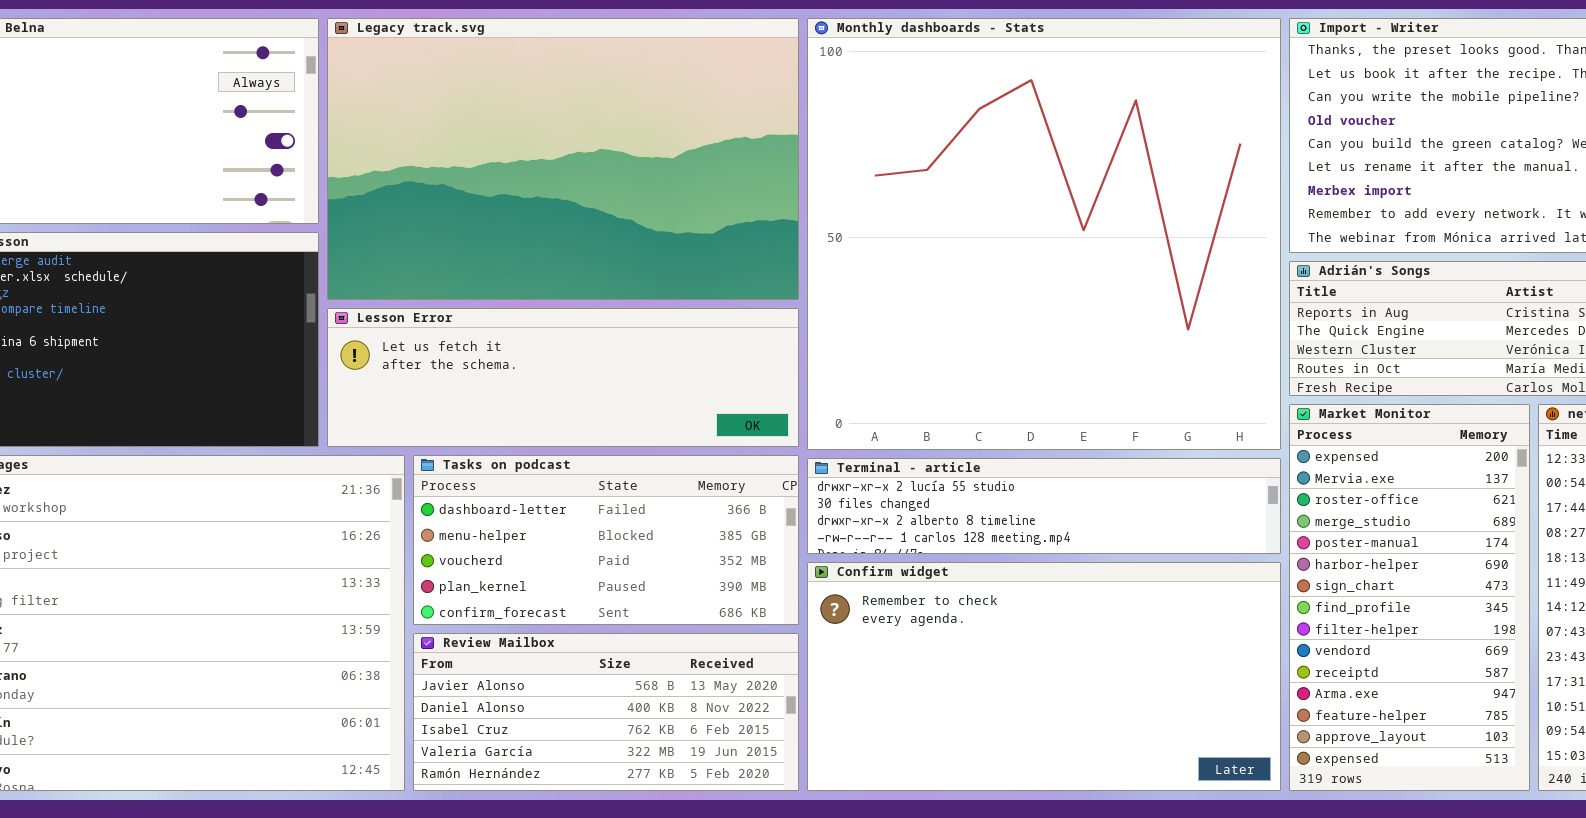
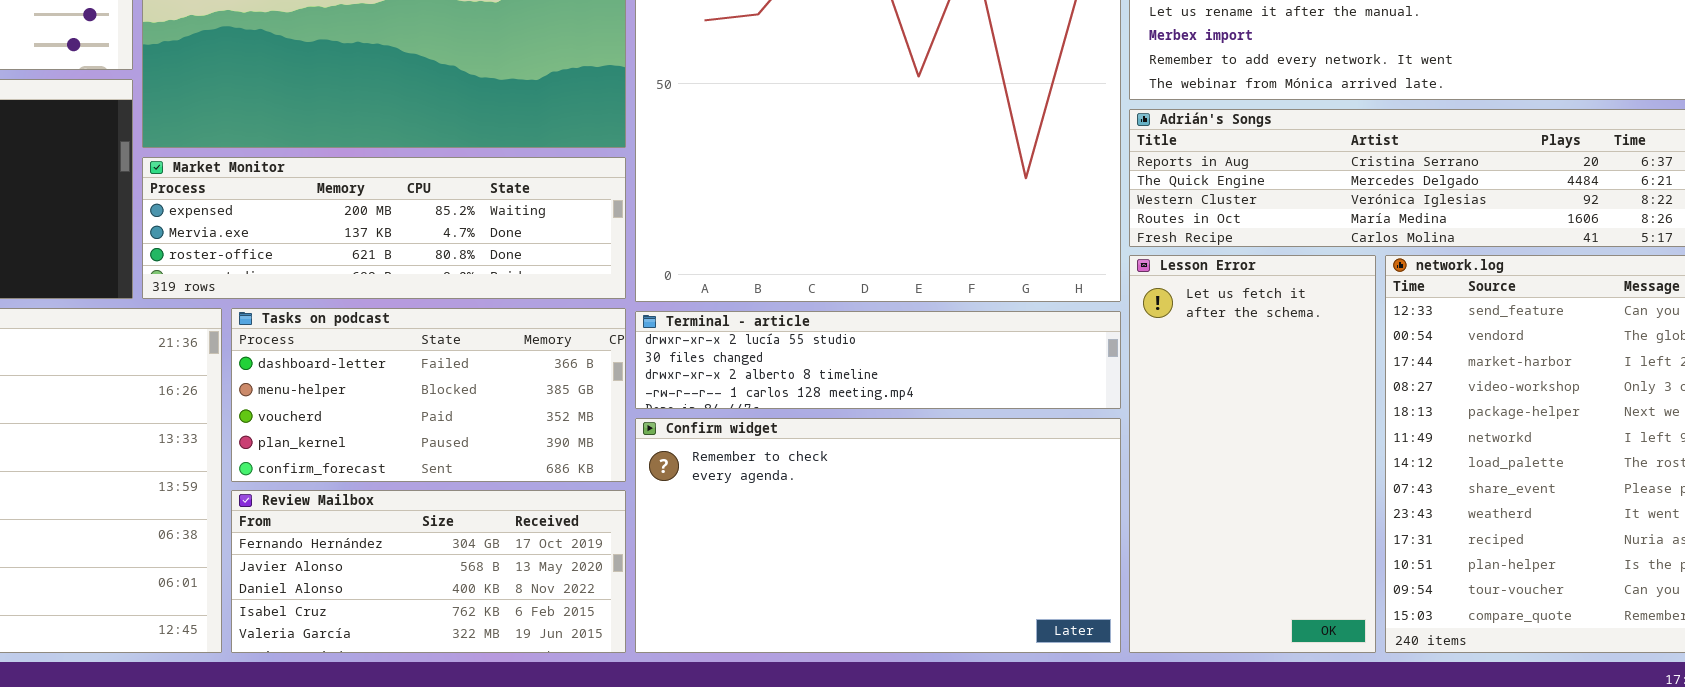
Lesson Error: [327,308,799,447] -> [1129,255,1376,653], moved, resized
Market Monitor: [1289,404,1530,791] -> [142,157,626,299], moved, resized
Review Mailbox: [413,633,799,791] -> [231,490,626,653], scrolled up 1 row

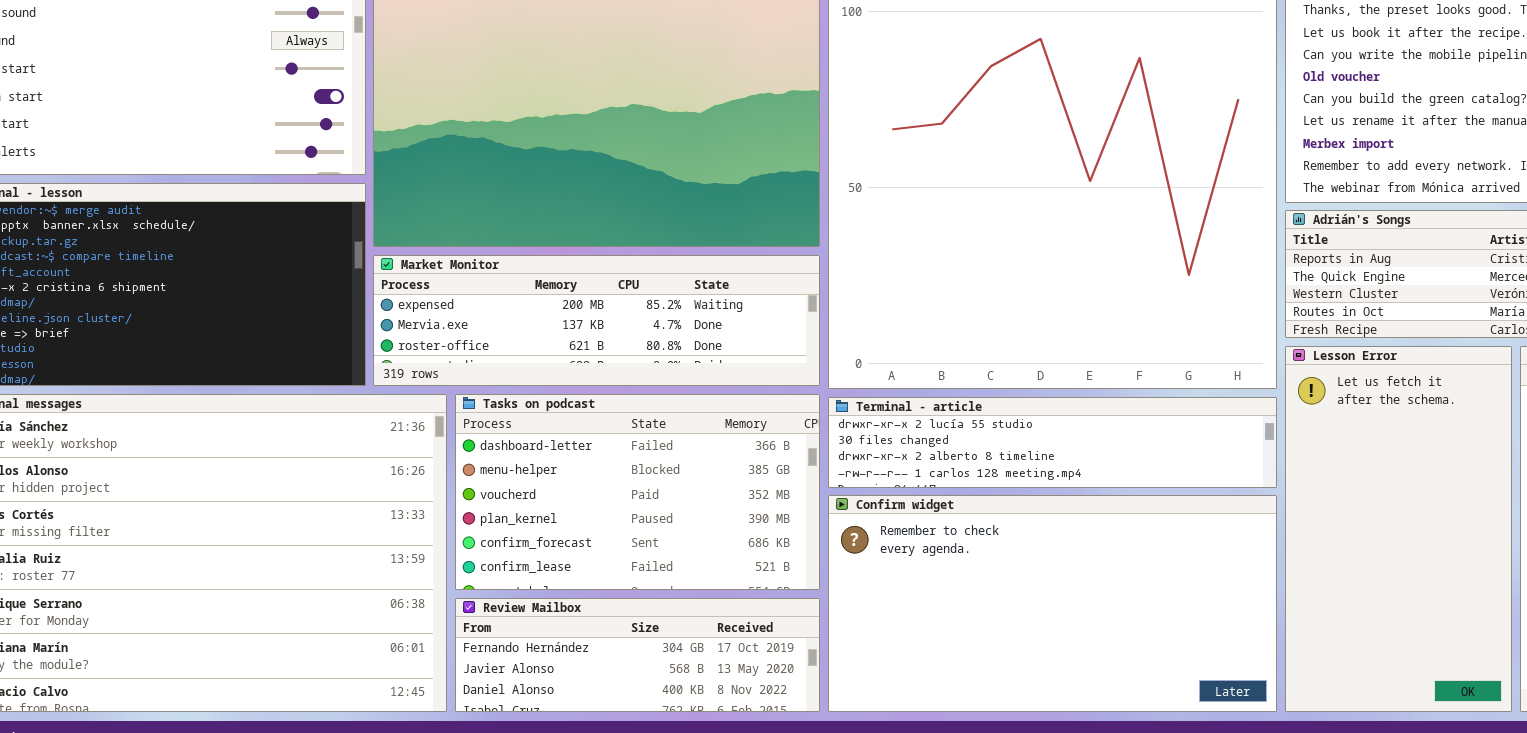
Tasks on podcast: [231,308,626,482] -> [455,394,820,590], resized
Review Mailbox: [231,490,626,653] -> [455,598,820,712], resized

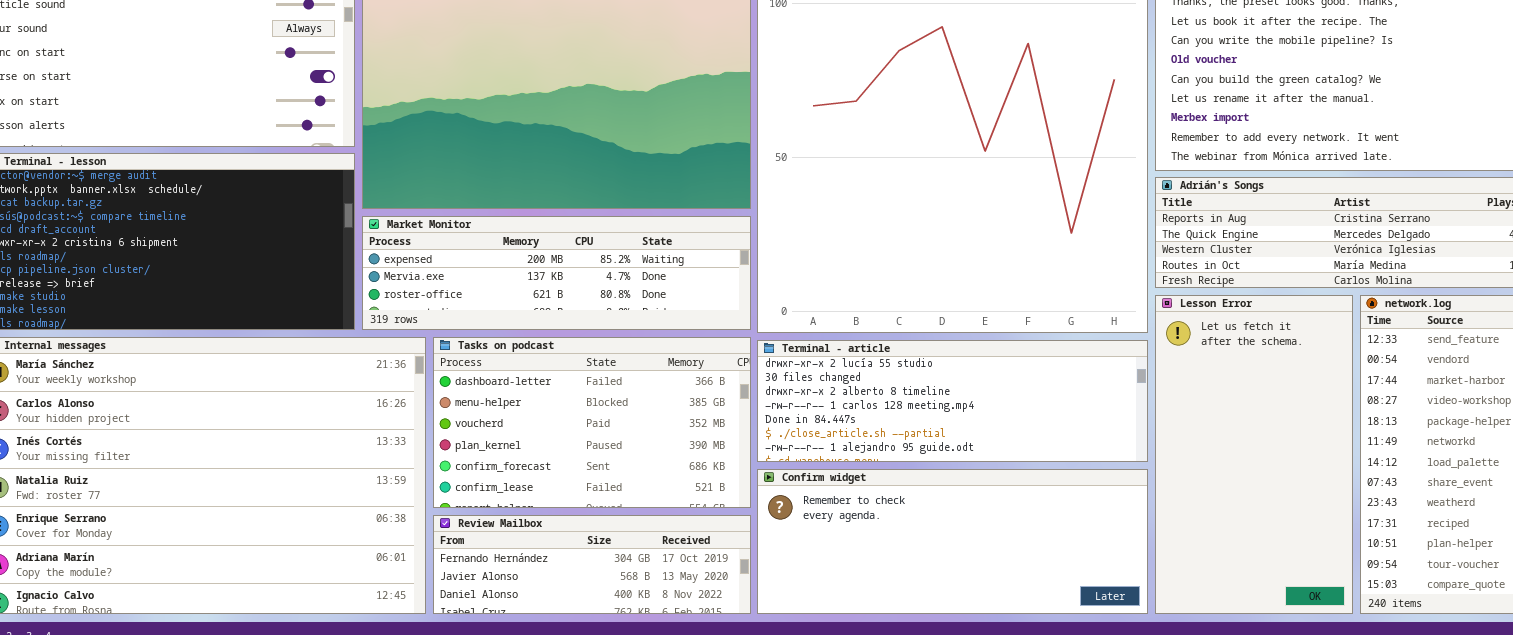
Terminal - article: [828,397,1277,488] -> [757,340,1148,462], resized
Confirm widget: [828,495,1277,712] -> [757,469,1148,614], resized

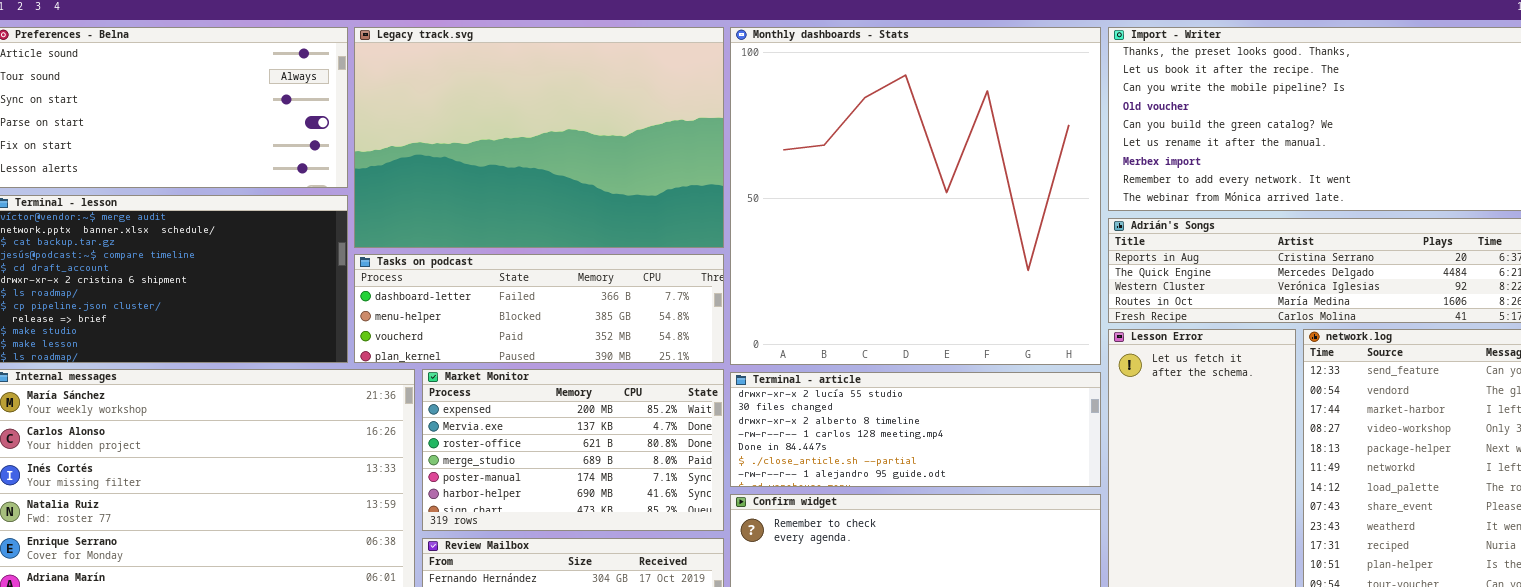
Market Monitor: [362,216,751,330] -> [422,369,724,531], moved, resized
Tasks on podcast: [433,337,751,508] -> [354,254,724,363], moved, resized

